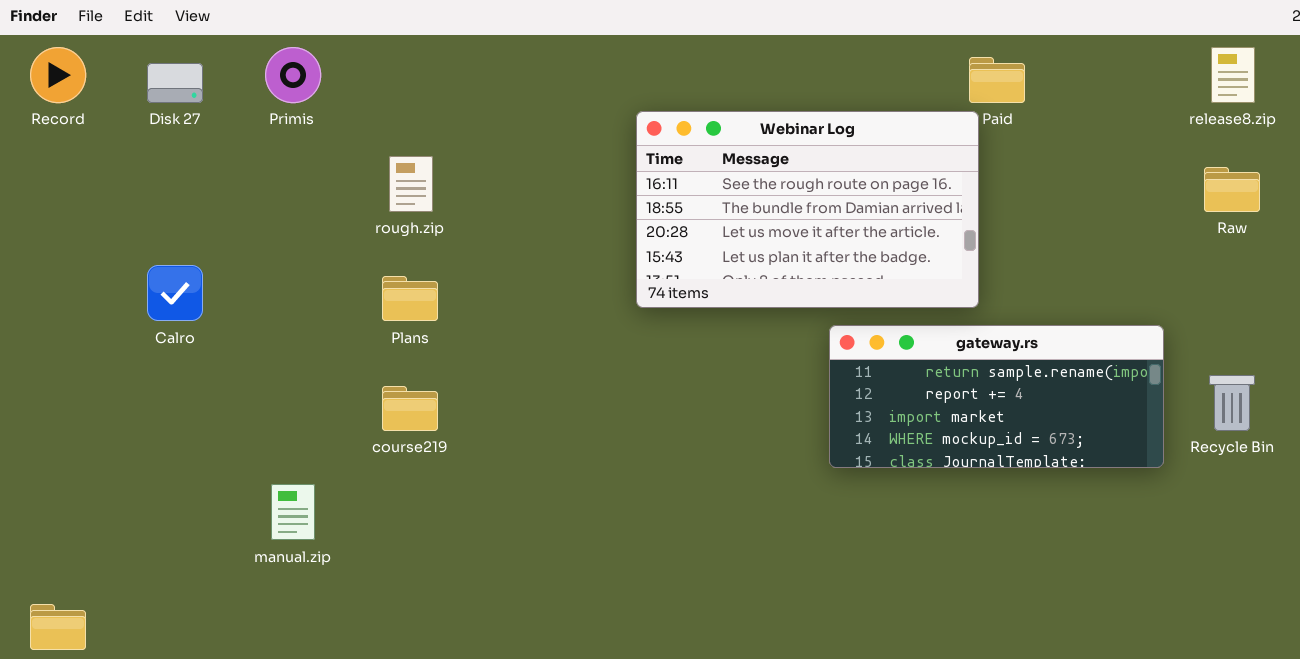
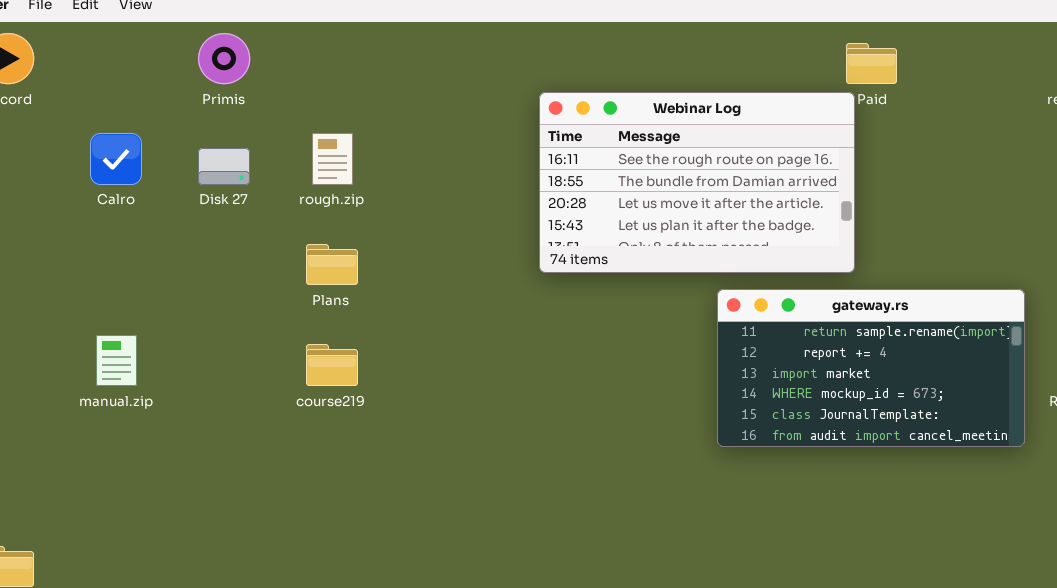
Disk 27: [147,63,203,103] -> [198,148,250,185], moved
Calro: [147,265,203,321] -> [90,133,142,185], moved
gateway.rs: [829,325,1164,468] -> [717,289,1025,447], resized
manual.zip: [271,484,315,540] -> [96,335,137,386], moved

